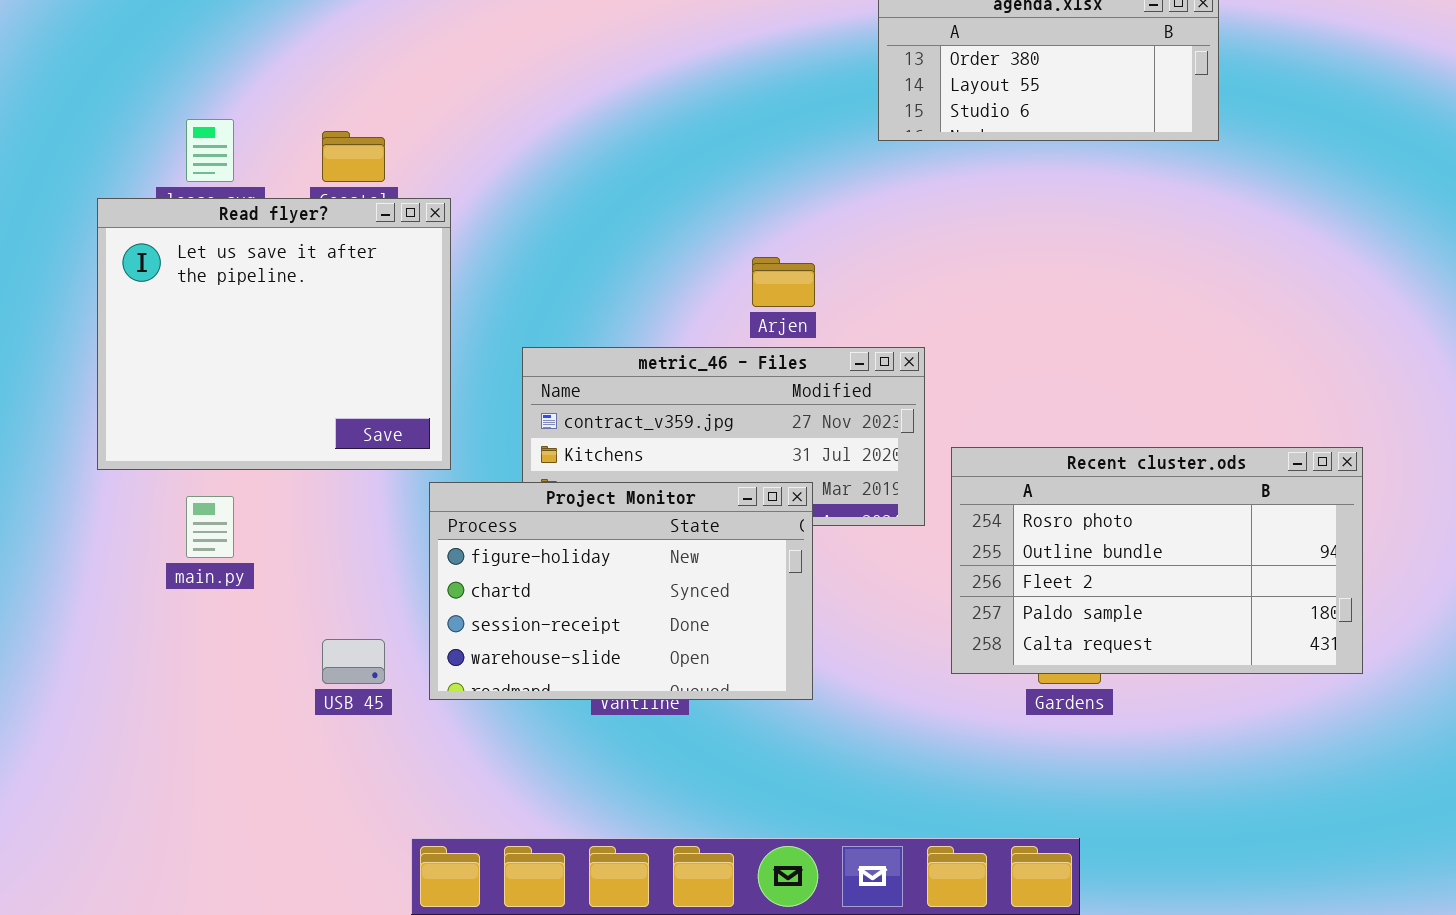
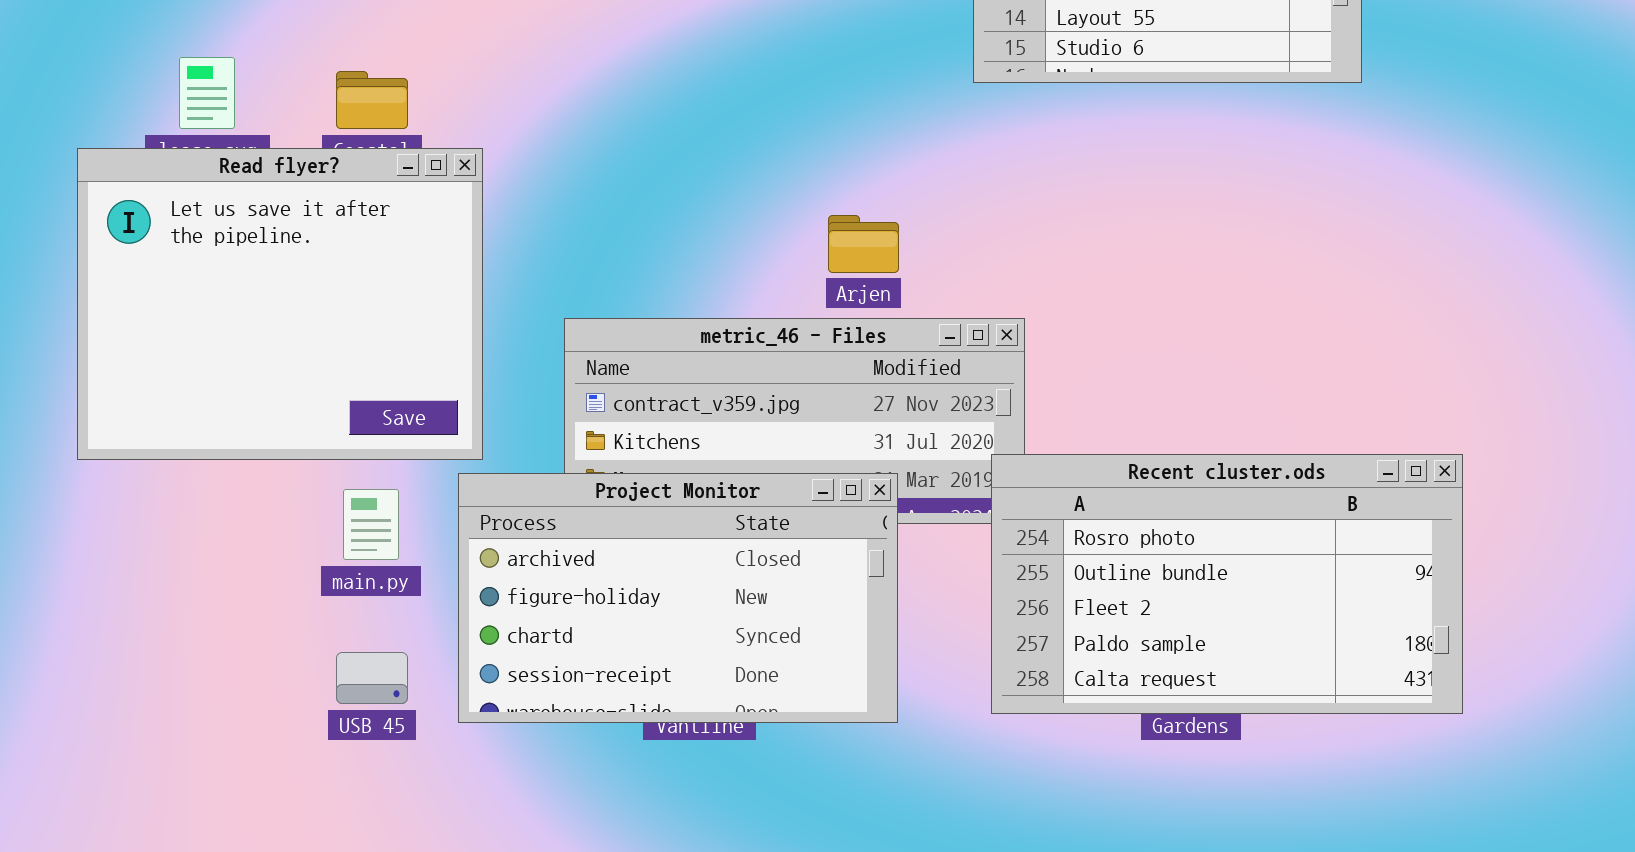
Recent cluster.ods: [951,447,1363,674] -> [991,454,1463,714], moved
Project Monitor: [429,482,813,700] -> [458,473,898,723], scrolled up 1 row
main.py: [186,496,234,558] -> [343,489,399,560], moved

